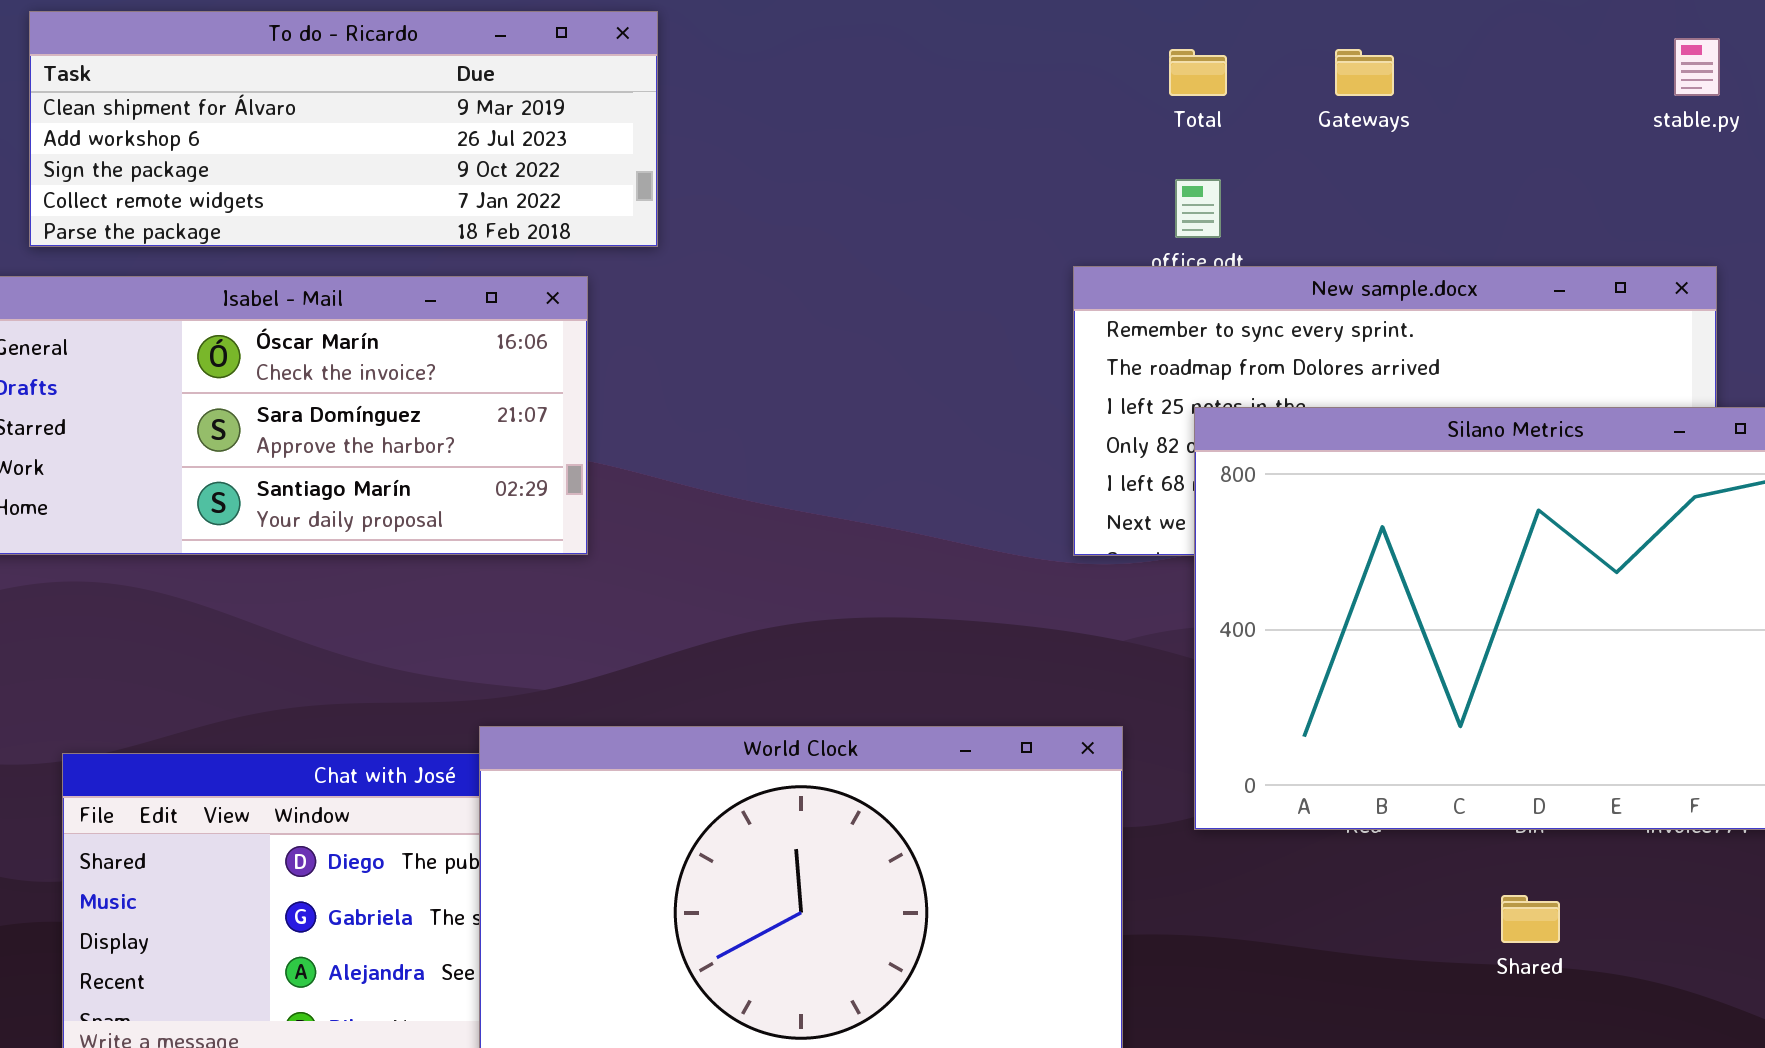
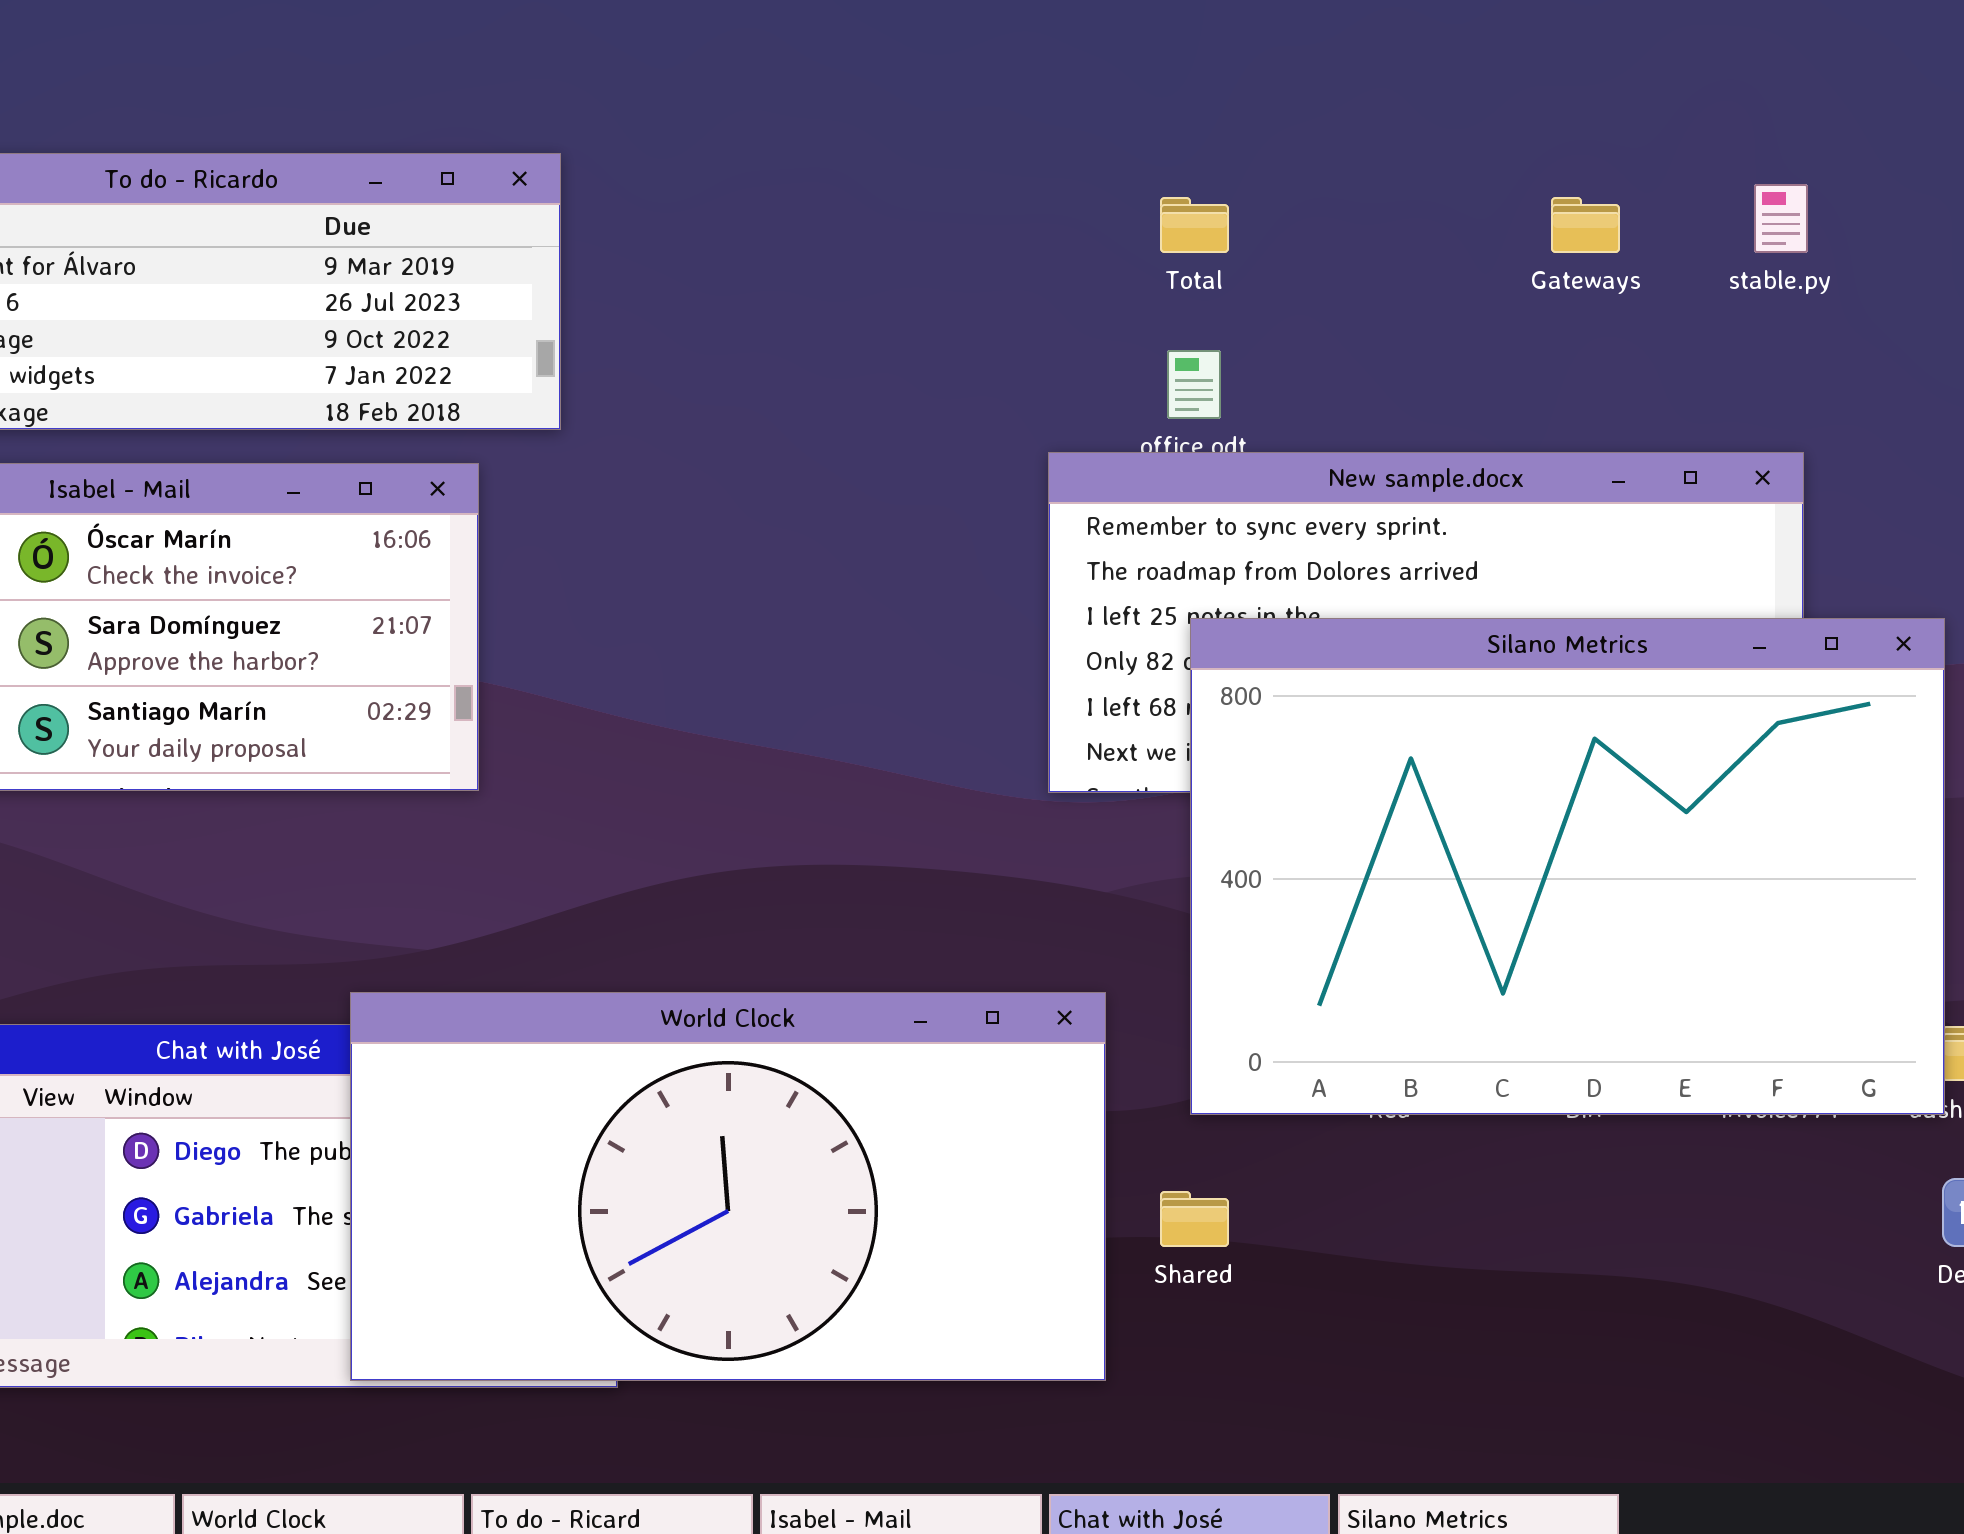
Gateways: [1335,49,1394,96] -> [1551,197,1620,253], moved
Shared: [1501,895,1560,943] -> [1160,1191,1229,1247], moved

